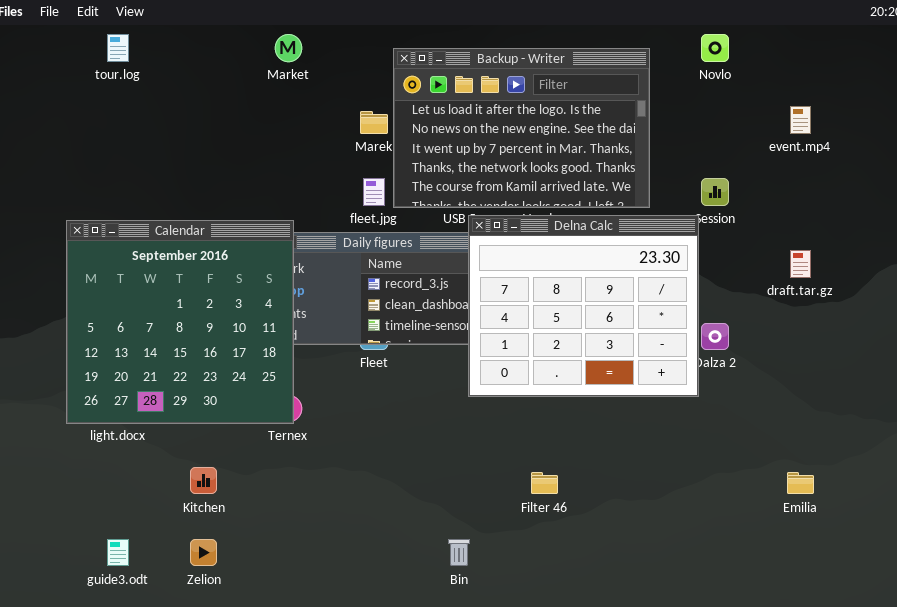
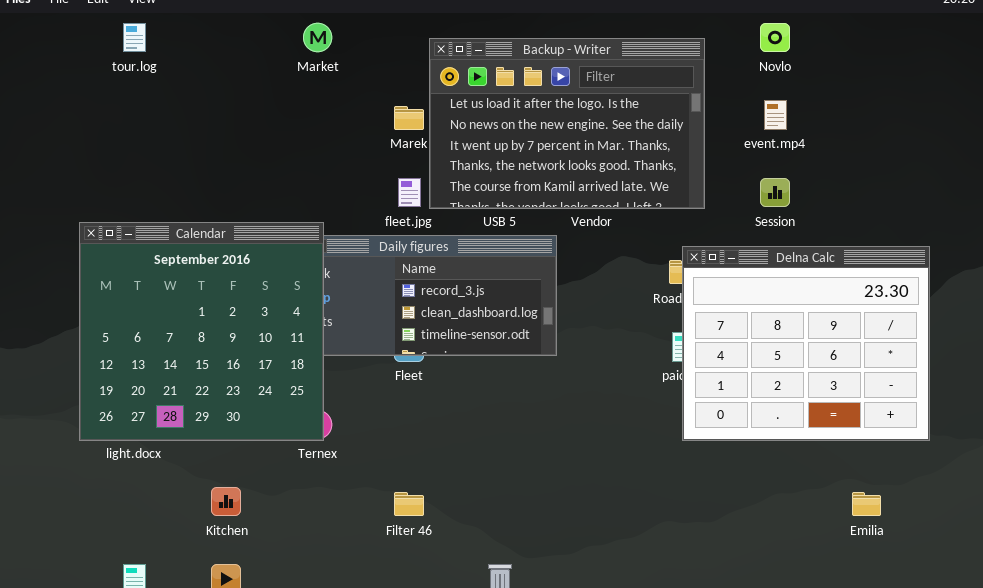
event.mp4: [790,106,811,134] -> [764,100,787,130], moved
Delna Calc: [468,215,699,397] -> [682,246,930,441], moved
Filter 46: [531,472,558,494] -> [394,492,424,516], moved

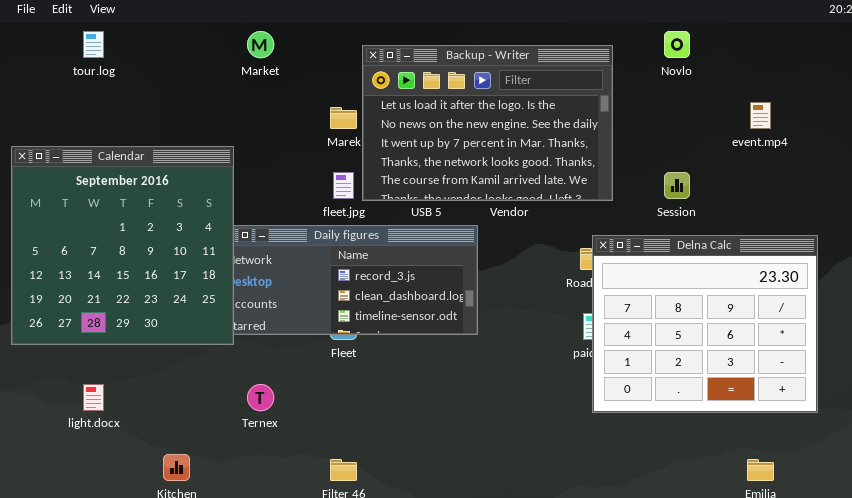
event.mp4: [764,100,787,130] -> [750,102,771,129], moved
Calendar: [79,222,324,441] -> [11,146,234,345], moved

